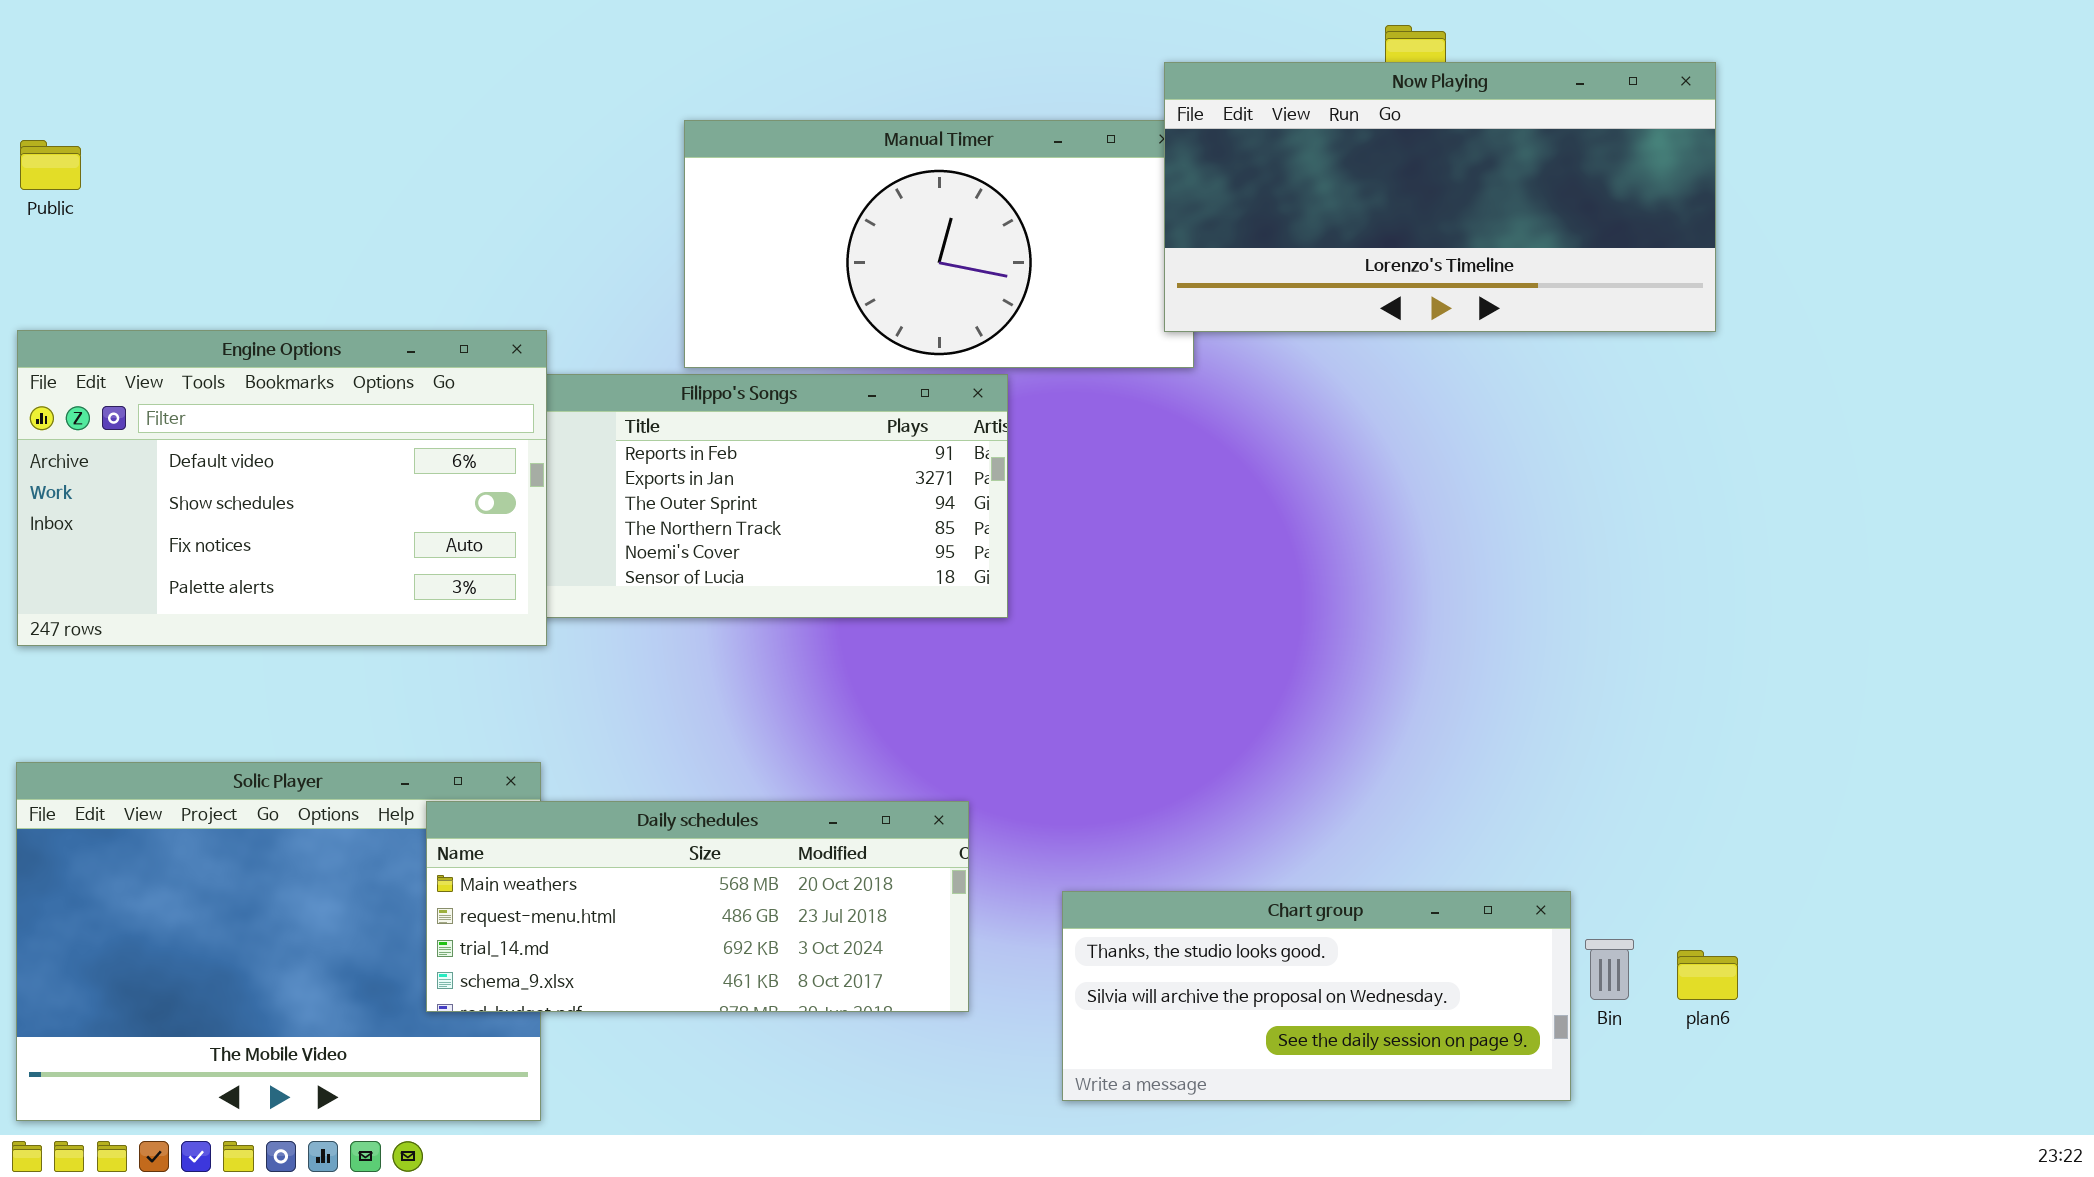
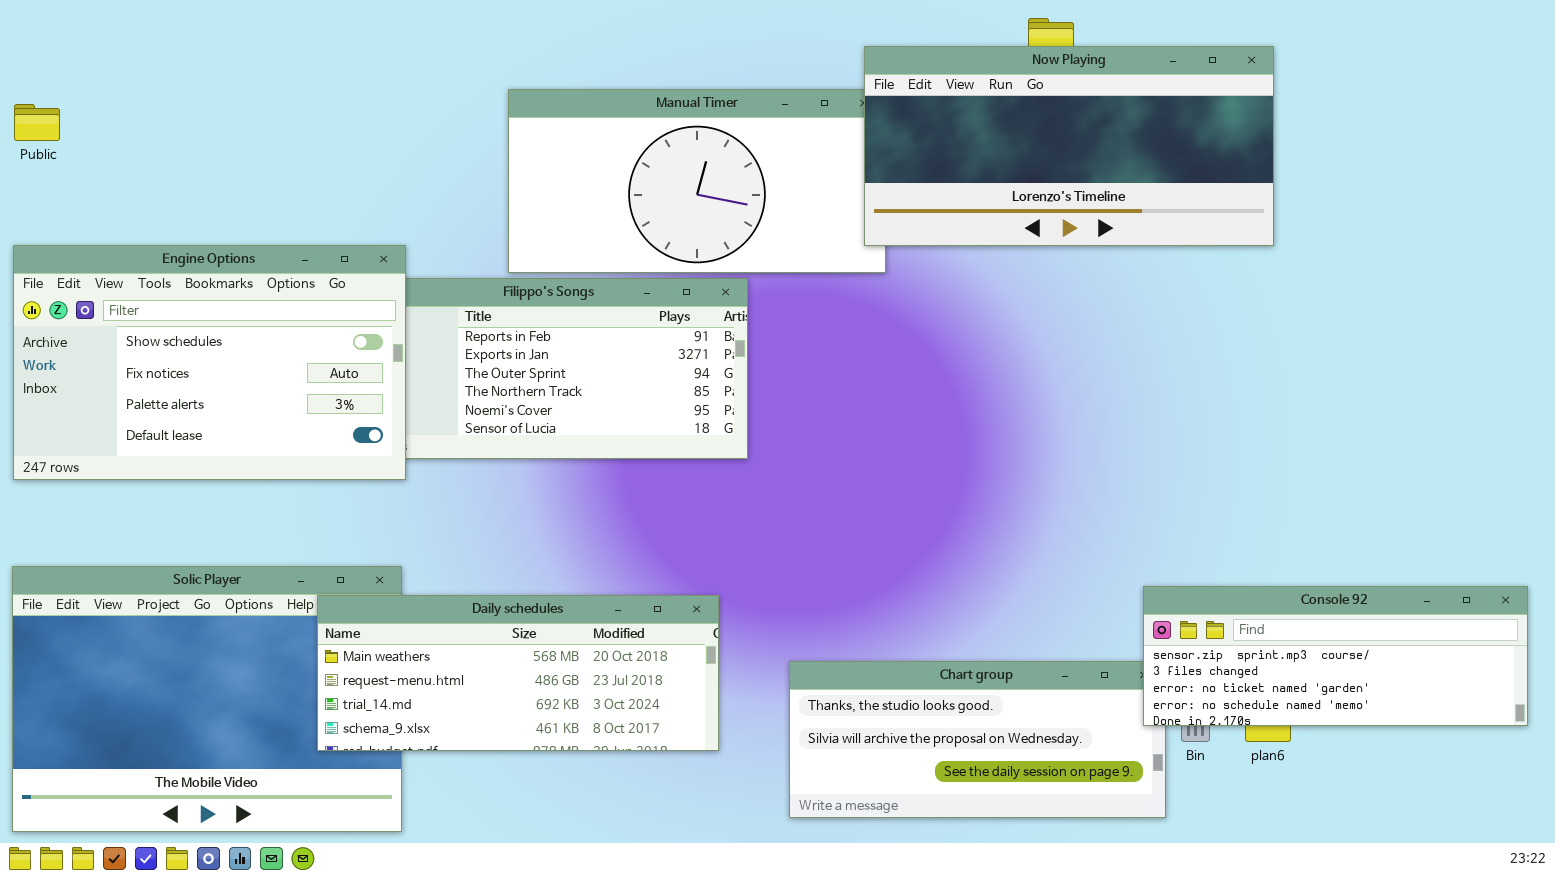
Engine Options: [17,330,547,646] -> [13,245,406,480], scrolled down 1 row
Console 92: none -> [1143,586,1528,726], opened

